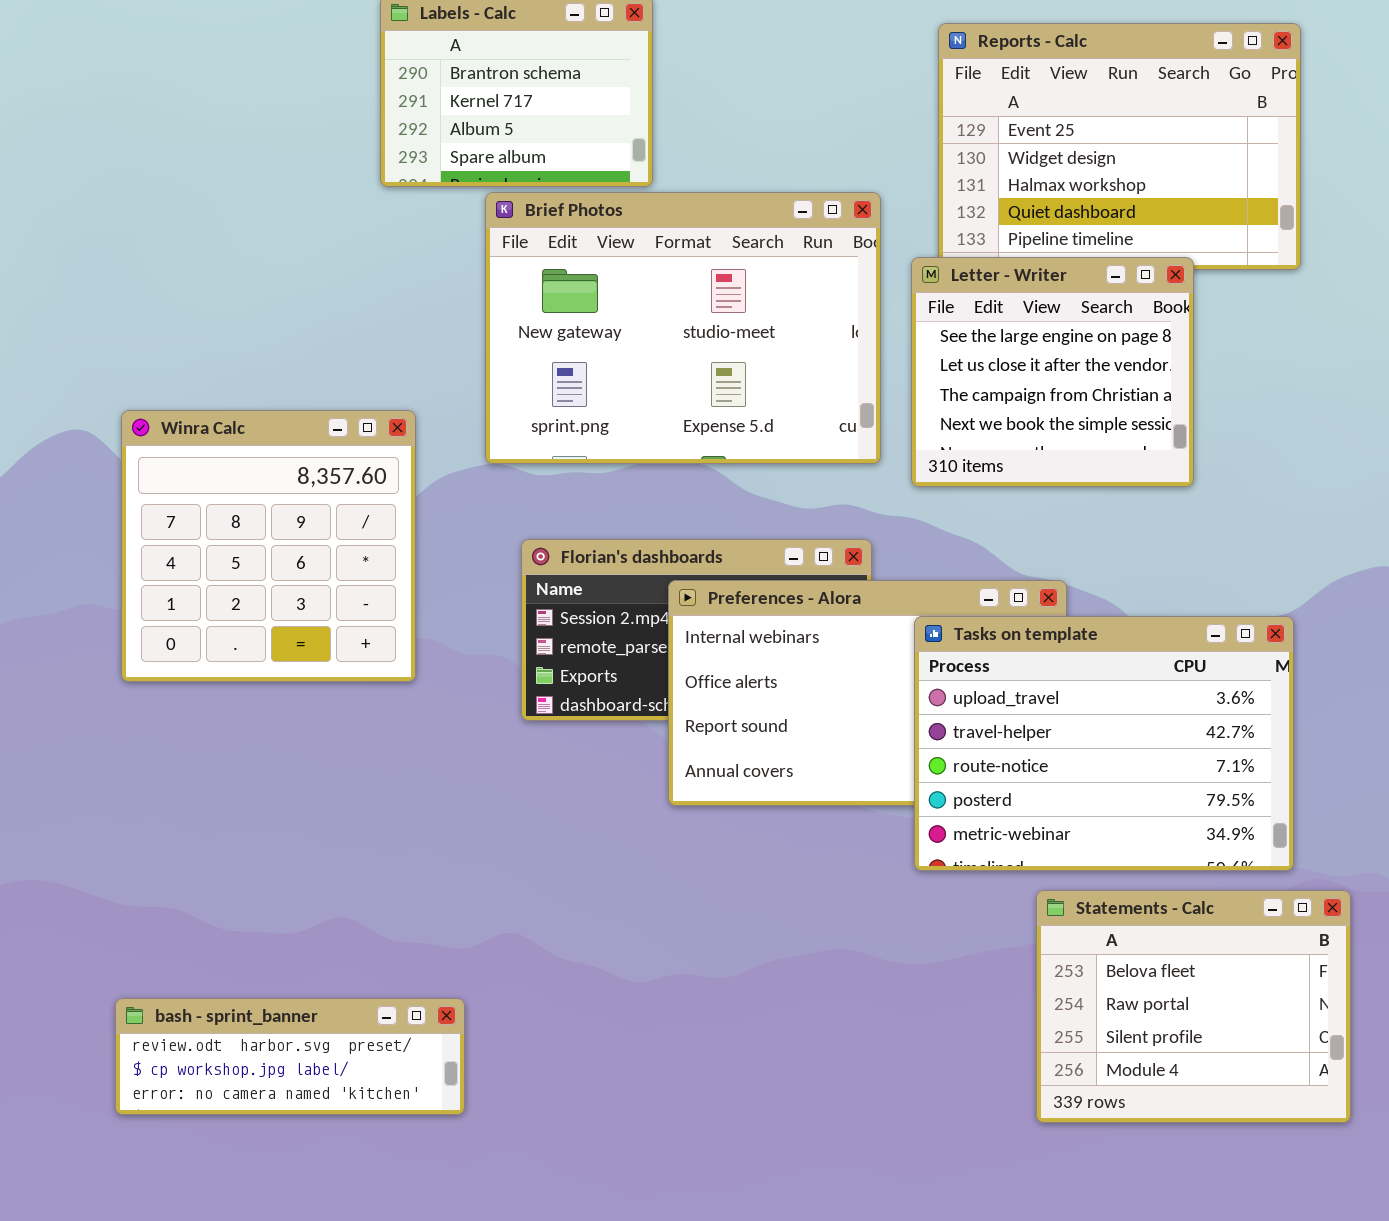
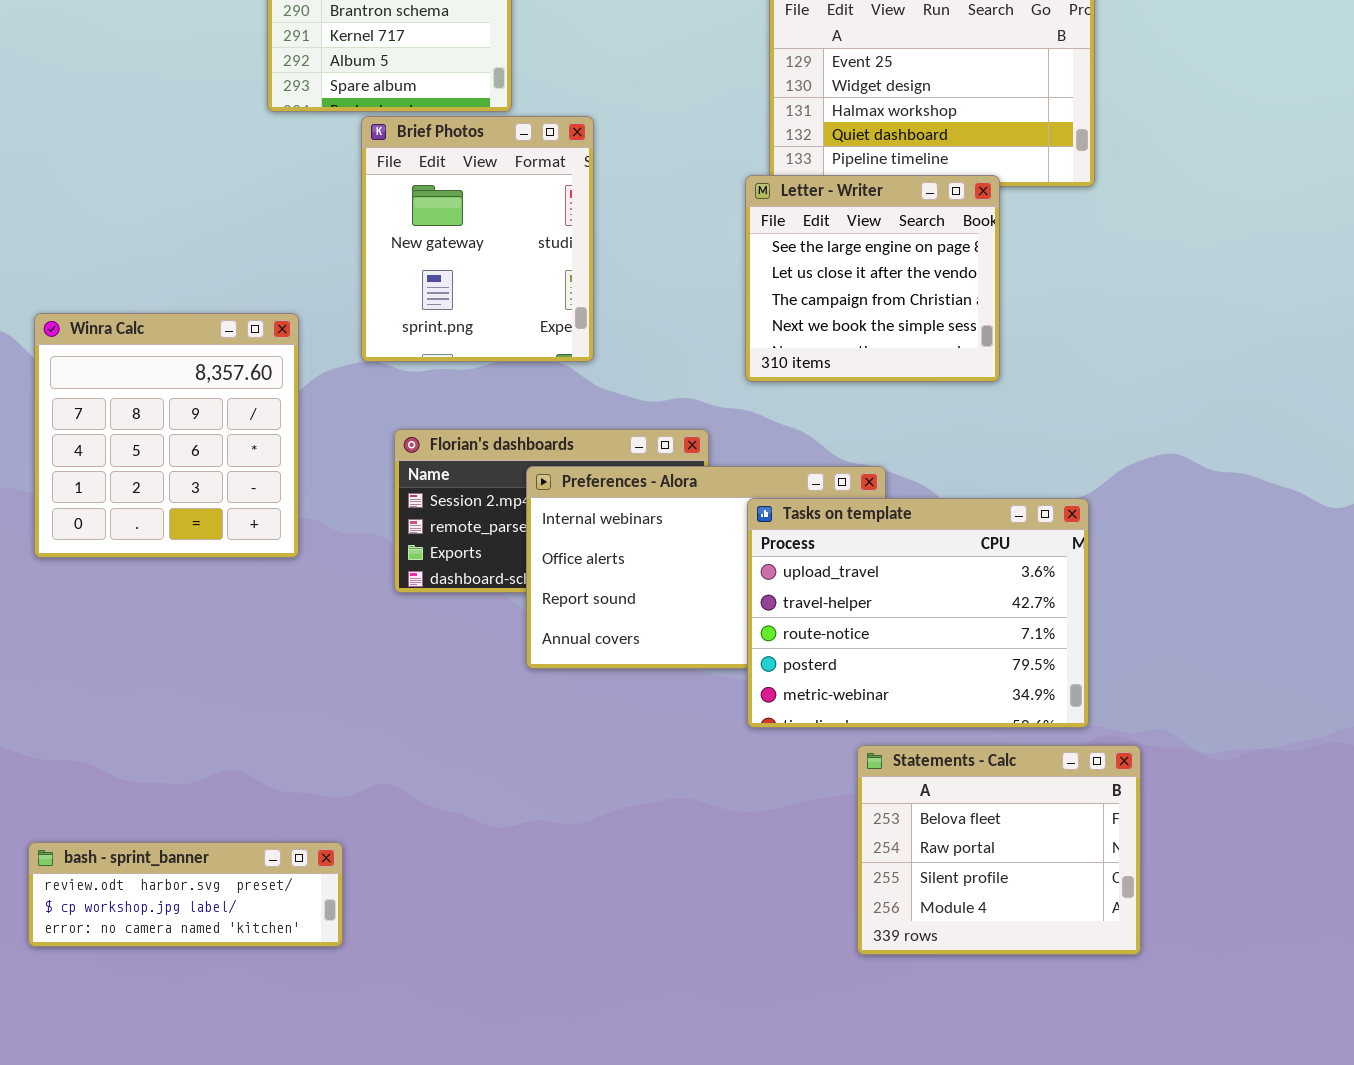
Brief Photos: [485,192,881,464] -> [361,116,594,362], resized

